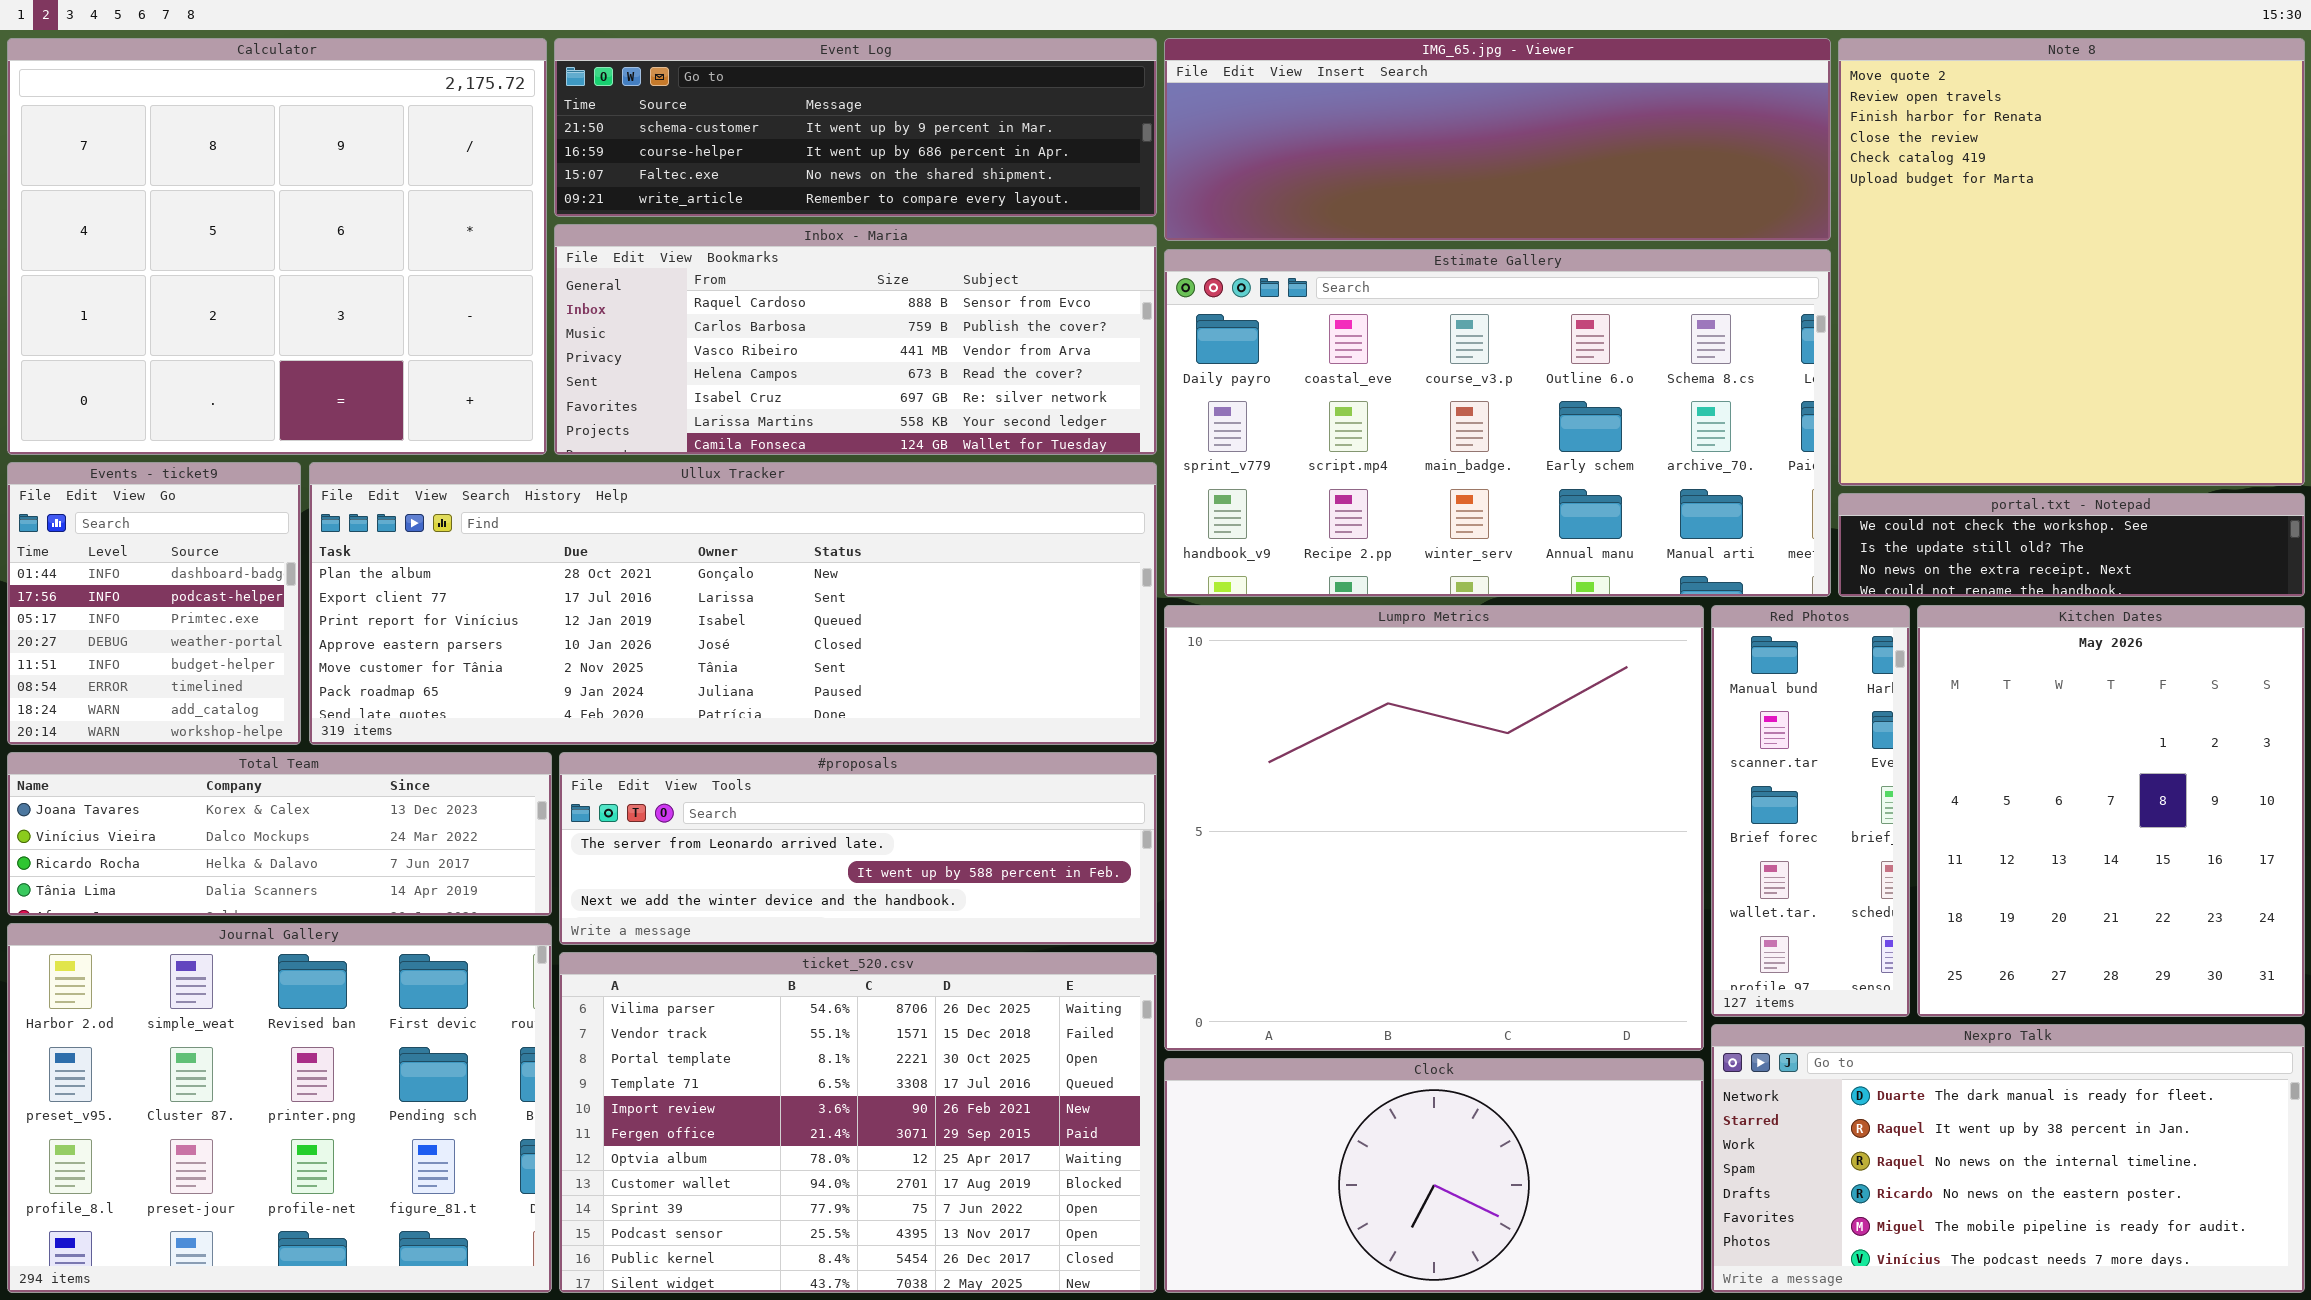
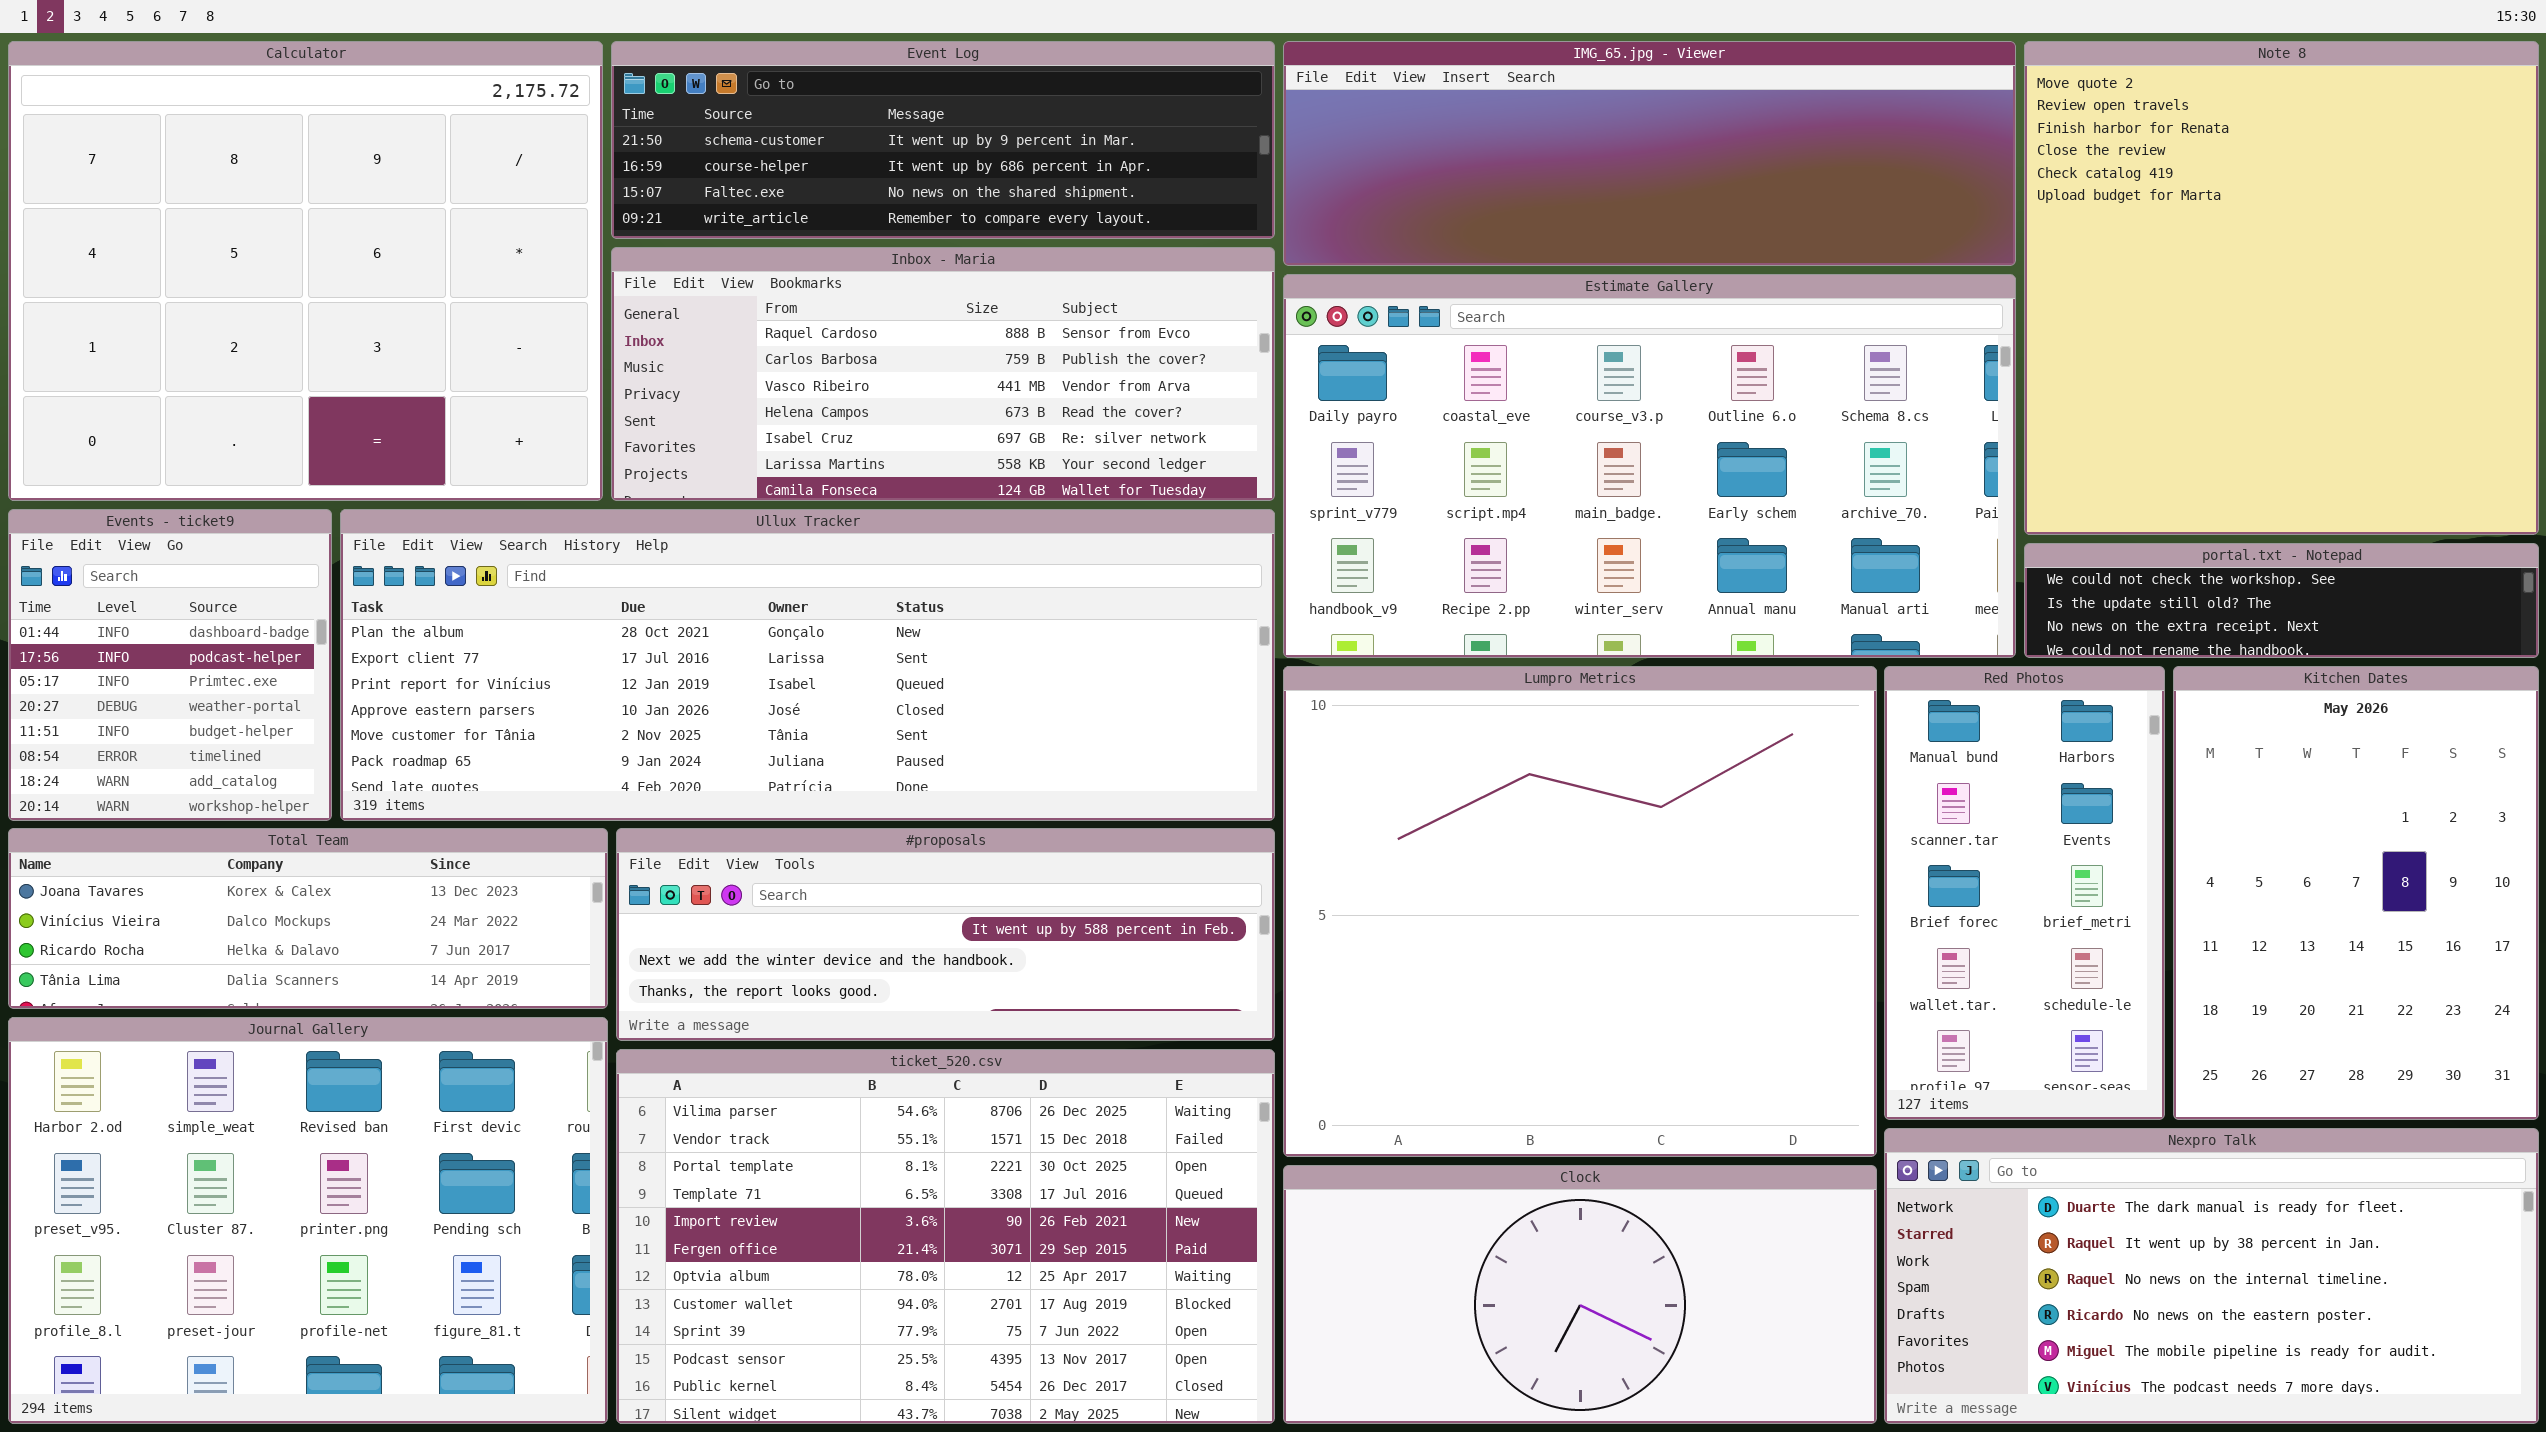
Red Photos: [1711,605,1910,1017] -> [1884,666,2165,1120], resized
Kitchen Dates: [1917,605,2305,1017] -> [2173,666,2539,1120], resized
#proposals: [559,752,1157,945] -> [616,828,1275,1041], scrolled down 1 row

